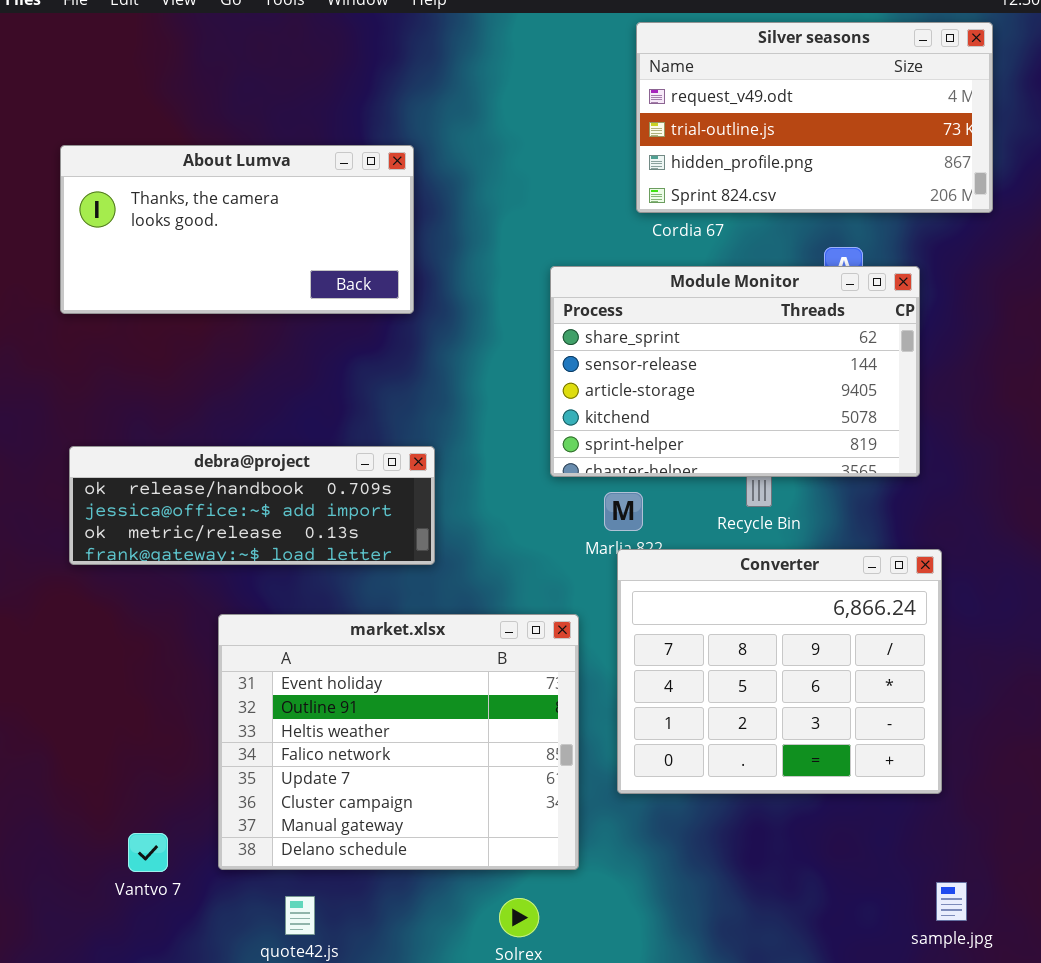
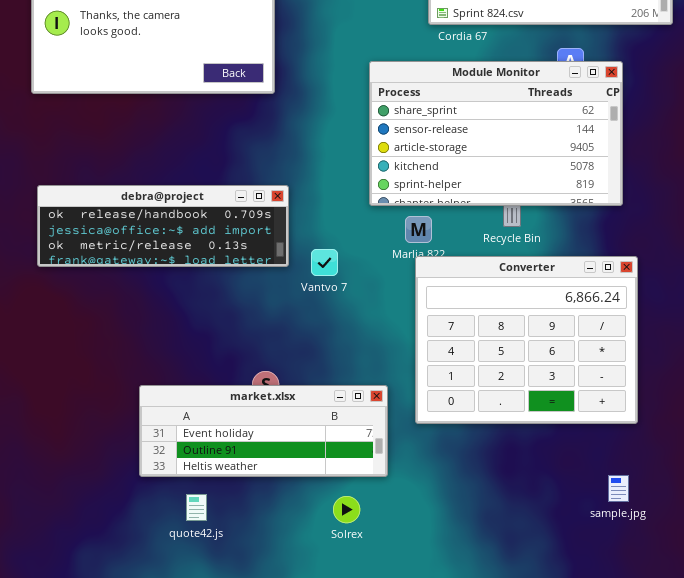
market.xlsx: [218,614,579,870] -> [139,385,388,477], resized
Vantvo 7: [128,833,168,872] -> [311,249,338,276], moved
sample.jpg: [936,882,967,921] -> [608,475,629,502], moved

